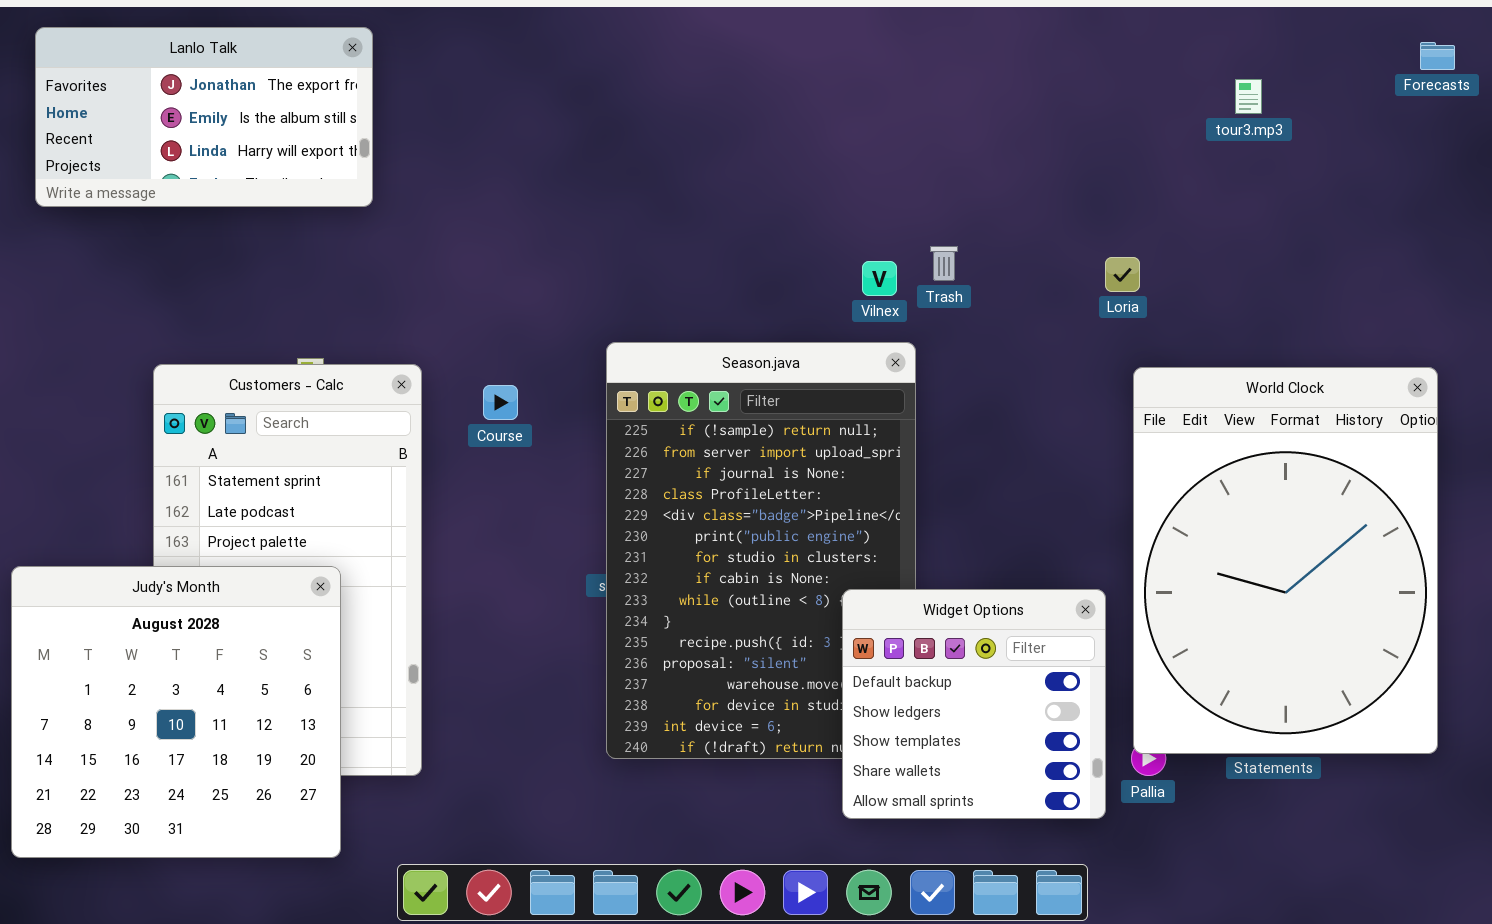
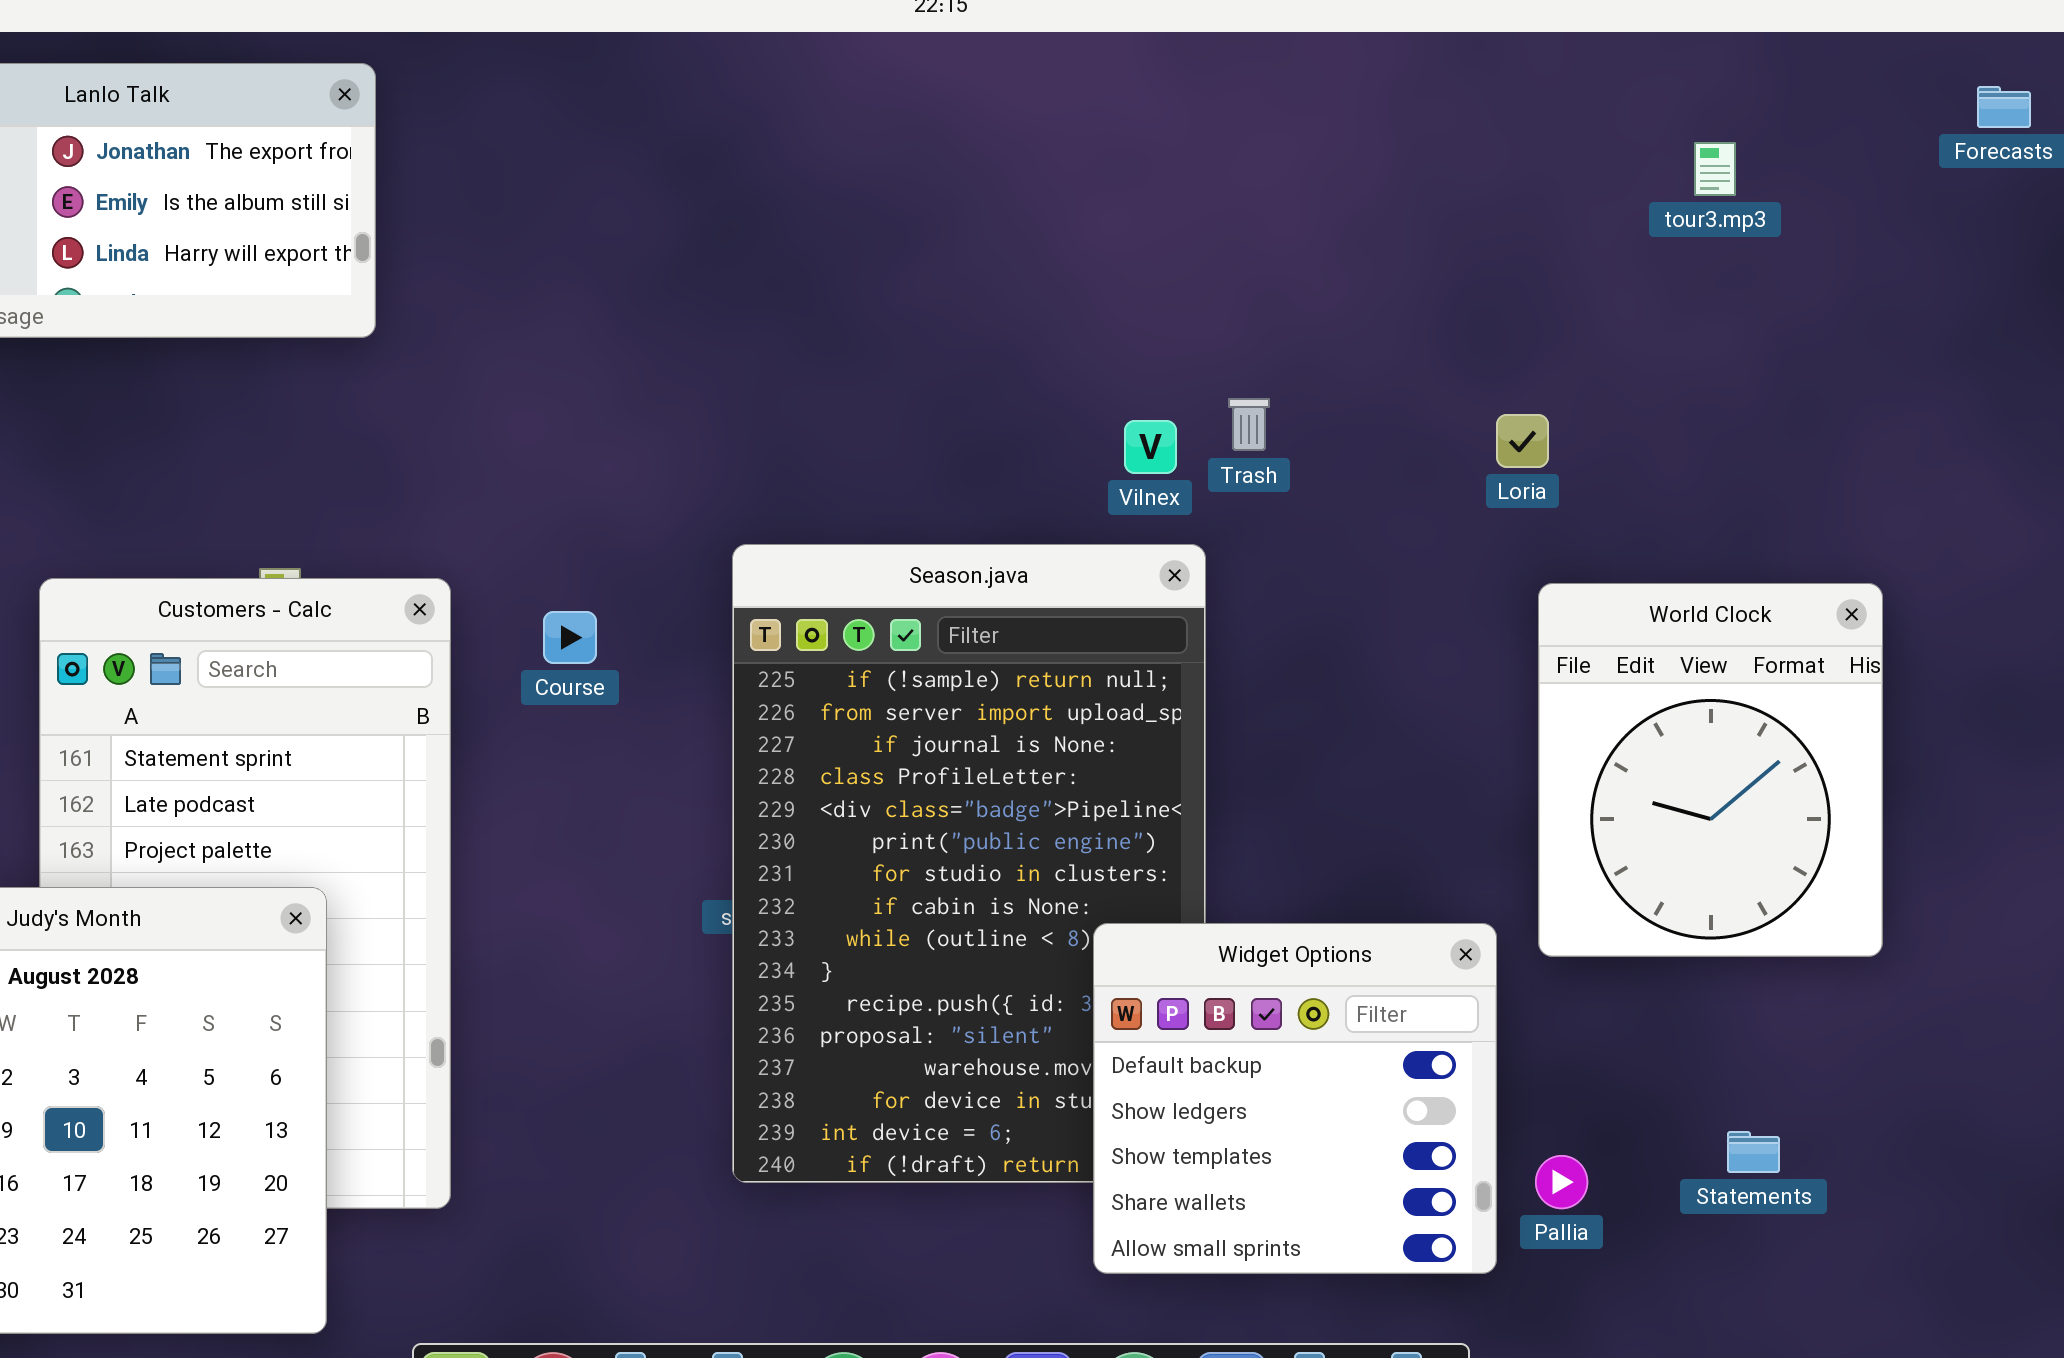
World Clock: [1133,367,1438,754] -> [1538,583,1883,957], resized

